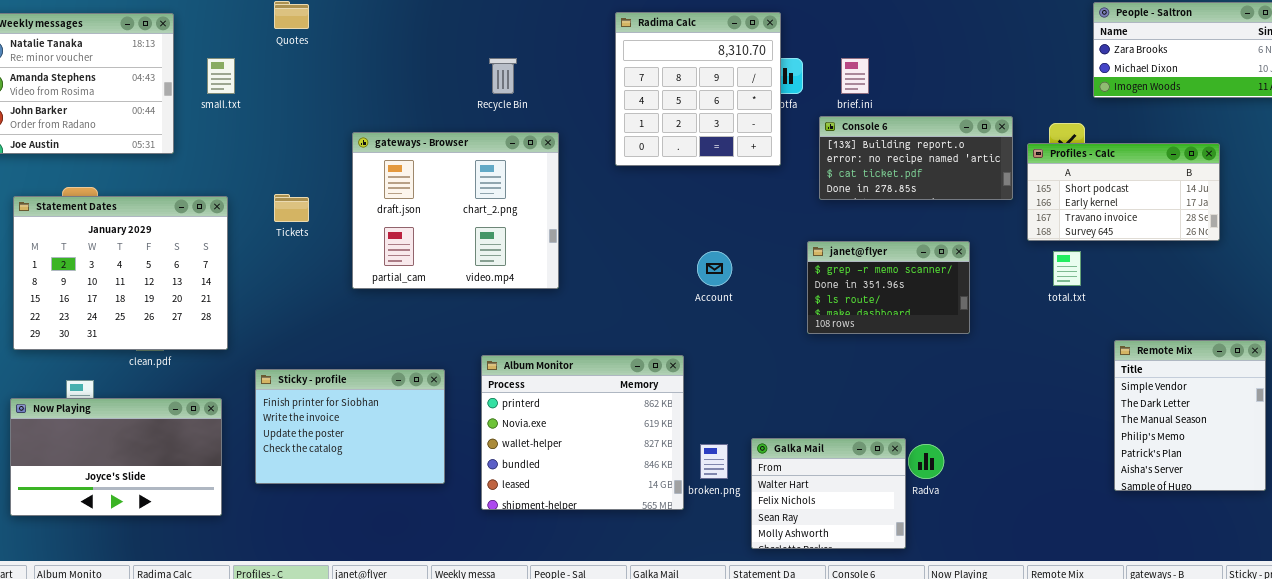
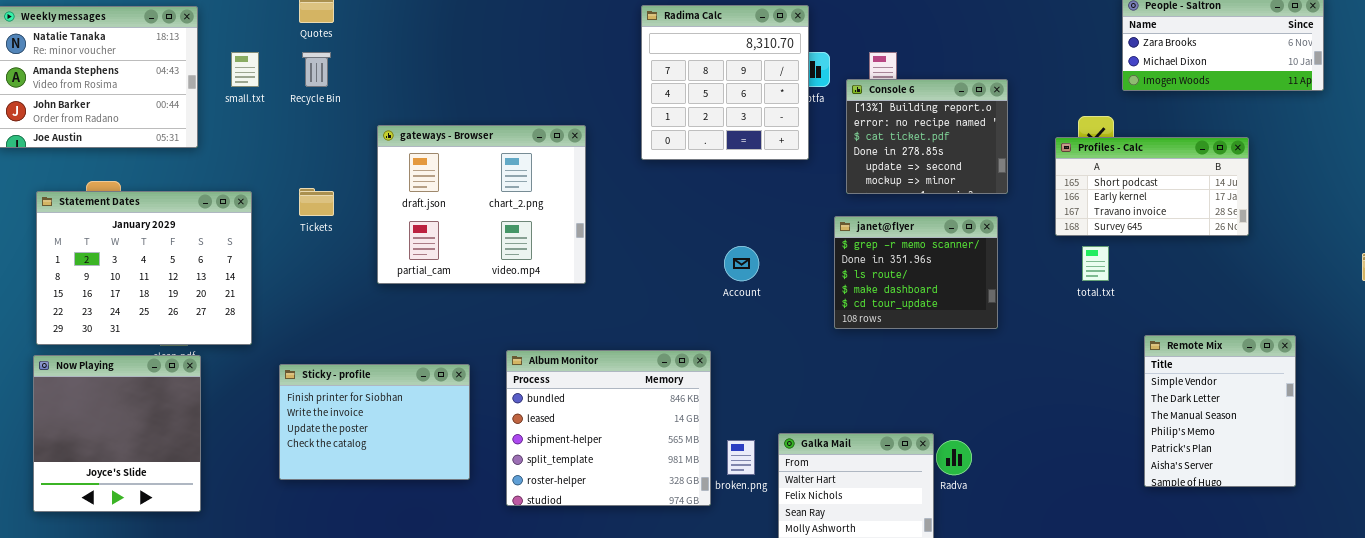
Recycle Bin: [489,58,517,94] -> [302,52,331,87], moved
Console 6: [819,116,1013,200] -> [846,79,1008,194], resized
janet@flyer: [807,241,970,334] -> [834,216,998,329], resized
Album Monitor: [481,355,684,510] -> [506,350,711,506], scrolled down 3 rows
Now Playing: [10,398,222,516] -> [33,355,201,512], resized

